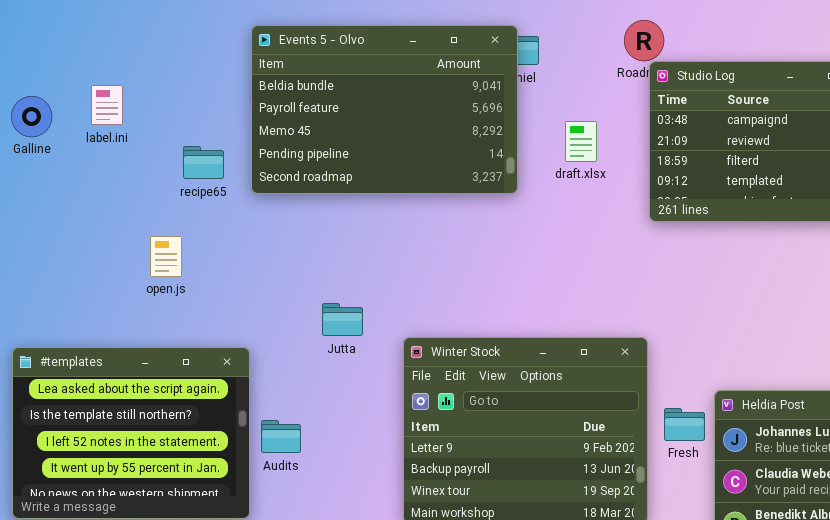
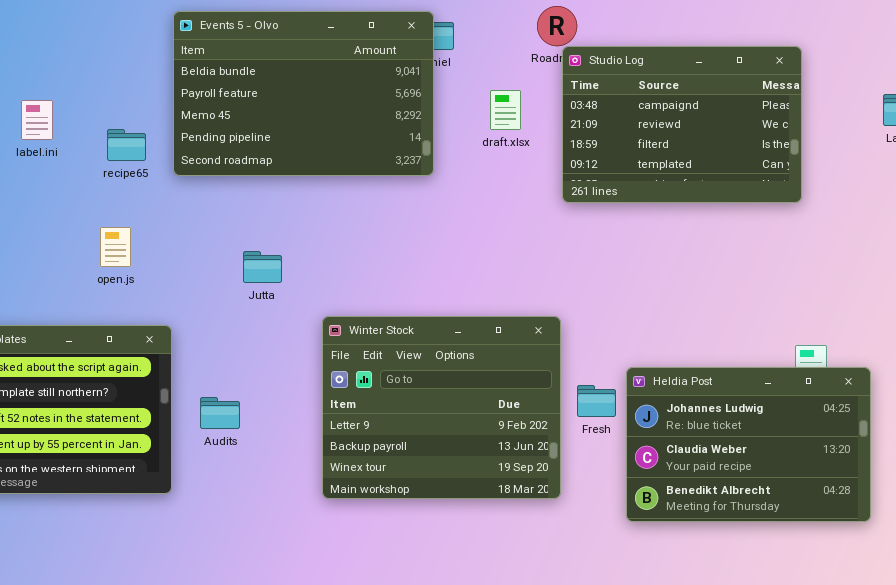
label.ini: [91,85,123,125] -> [21,100,53,140], moved
draft.xlsx: [565,121,597,162] -> [490,90,521,130], moved
open.js: [150,236,182,277] -> [100,227,131,267], moved
Jutta: [322,303,363,336] -> [243,251,282,283], moved
Audits: [261,420,301,453] -> [200,397,240,429], moved

